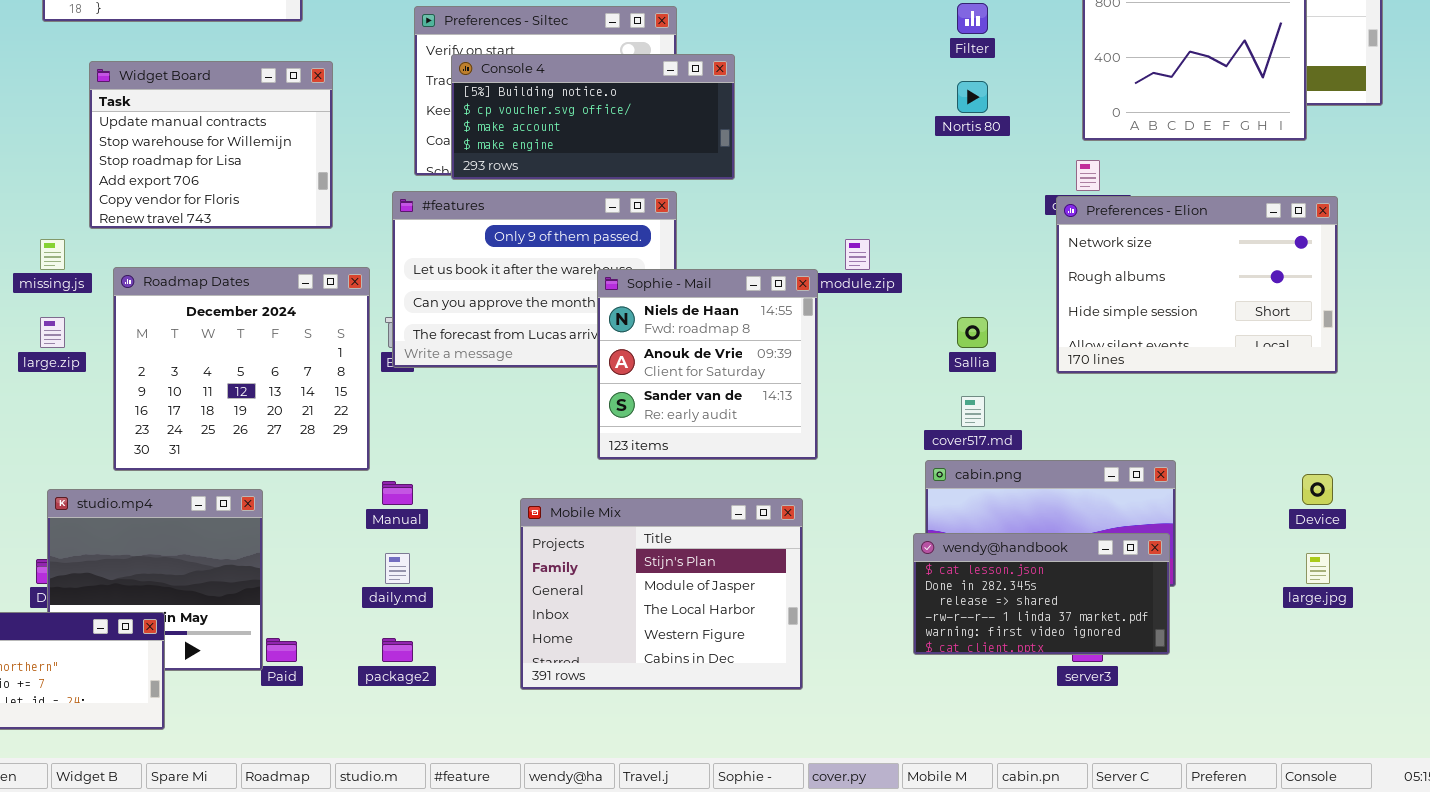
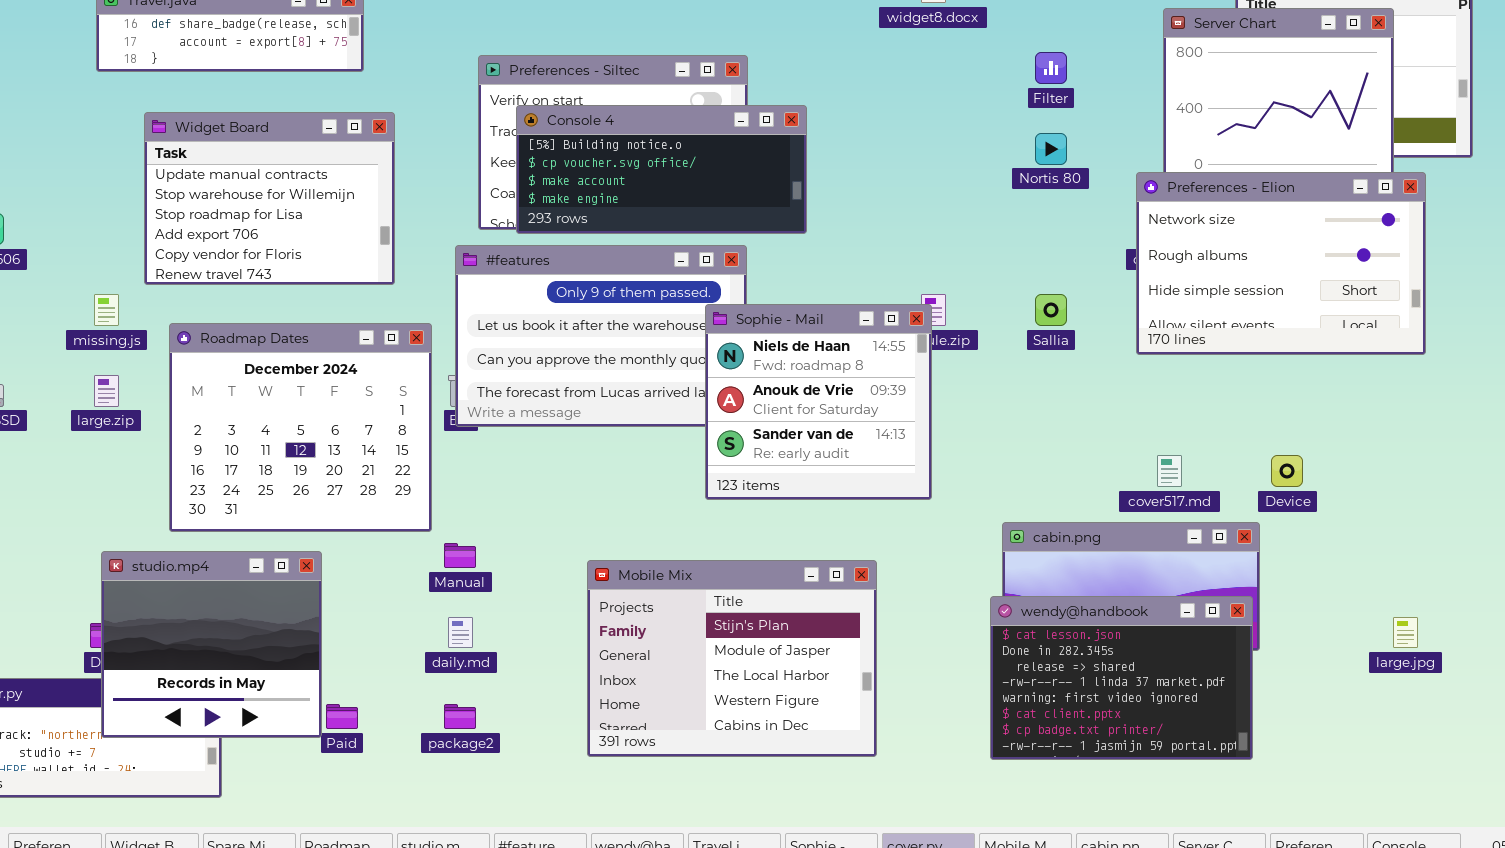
Preferences - Elion: [1056,196,1338,374] -> [1136,172,1426,355], moved
Sophie - Mail: [597,269,818,460] -> [705,304,932,500], moved
Sallia: [957,317,988,348] -> [1035,294,1067,326], moved
cover517.md: [961,396,985,427] -> [1157,455,1182,487], moved
Device: [1302,474,1333,505] -> [1271,455,1303,487], moved
studio.mp4: [47,489,263,671] -> [101,551,322,738], raised
wendy@handbook: [913,533,1170,655] -> [990,596,1253,760], resized

